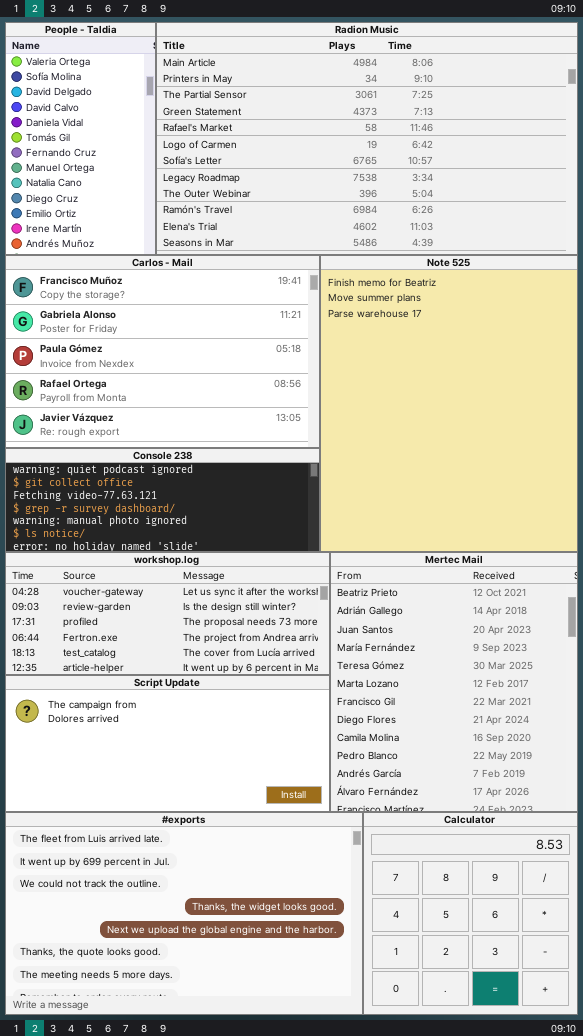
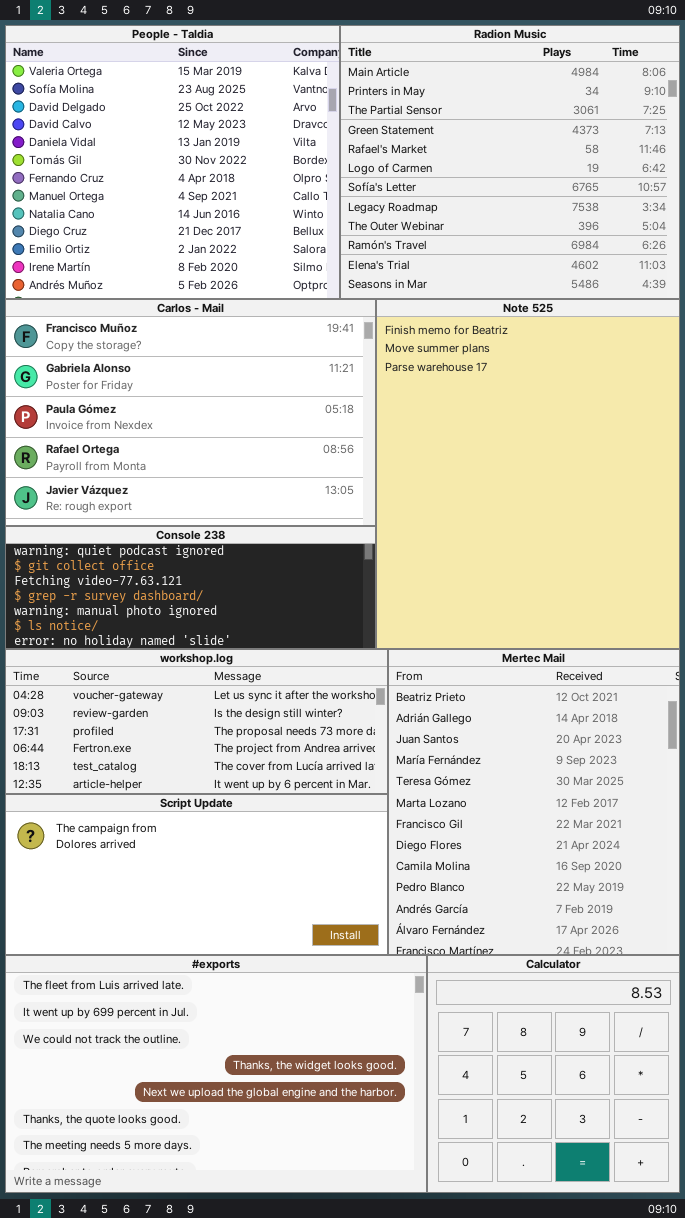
People - Taldia: [5,22,156,255] -> [5,25,340,299], resized
Radion Music: [156,22,578,255] -> [340,25,680,299], resized

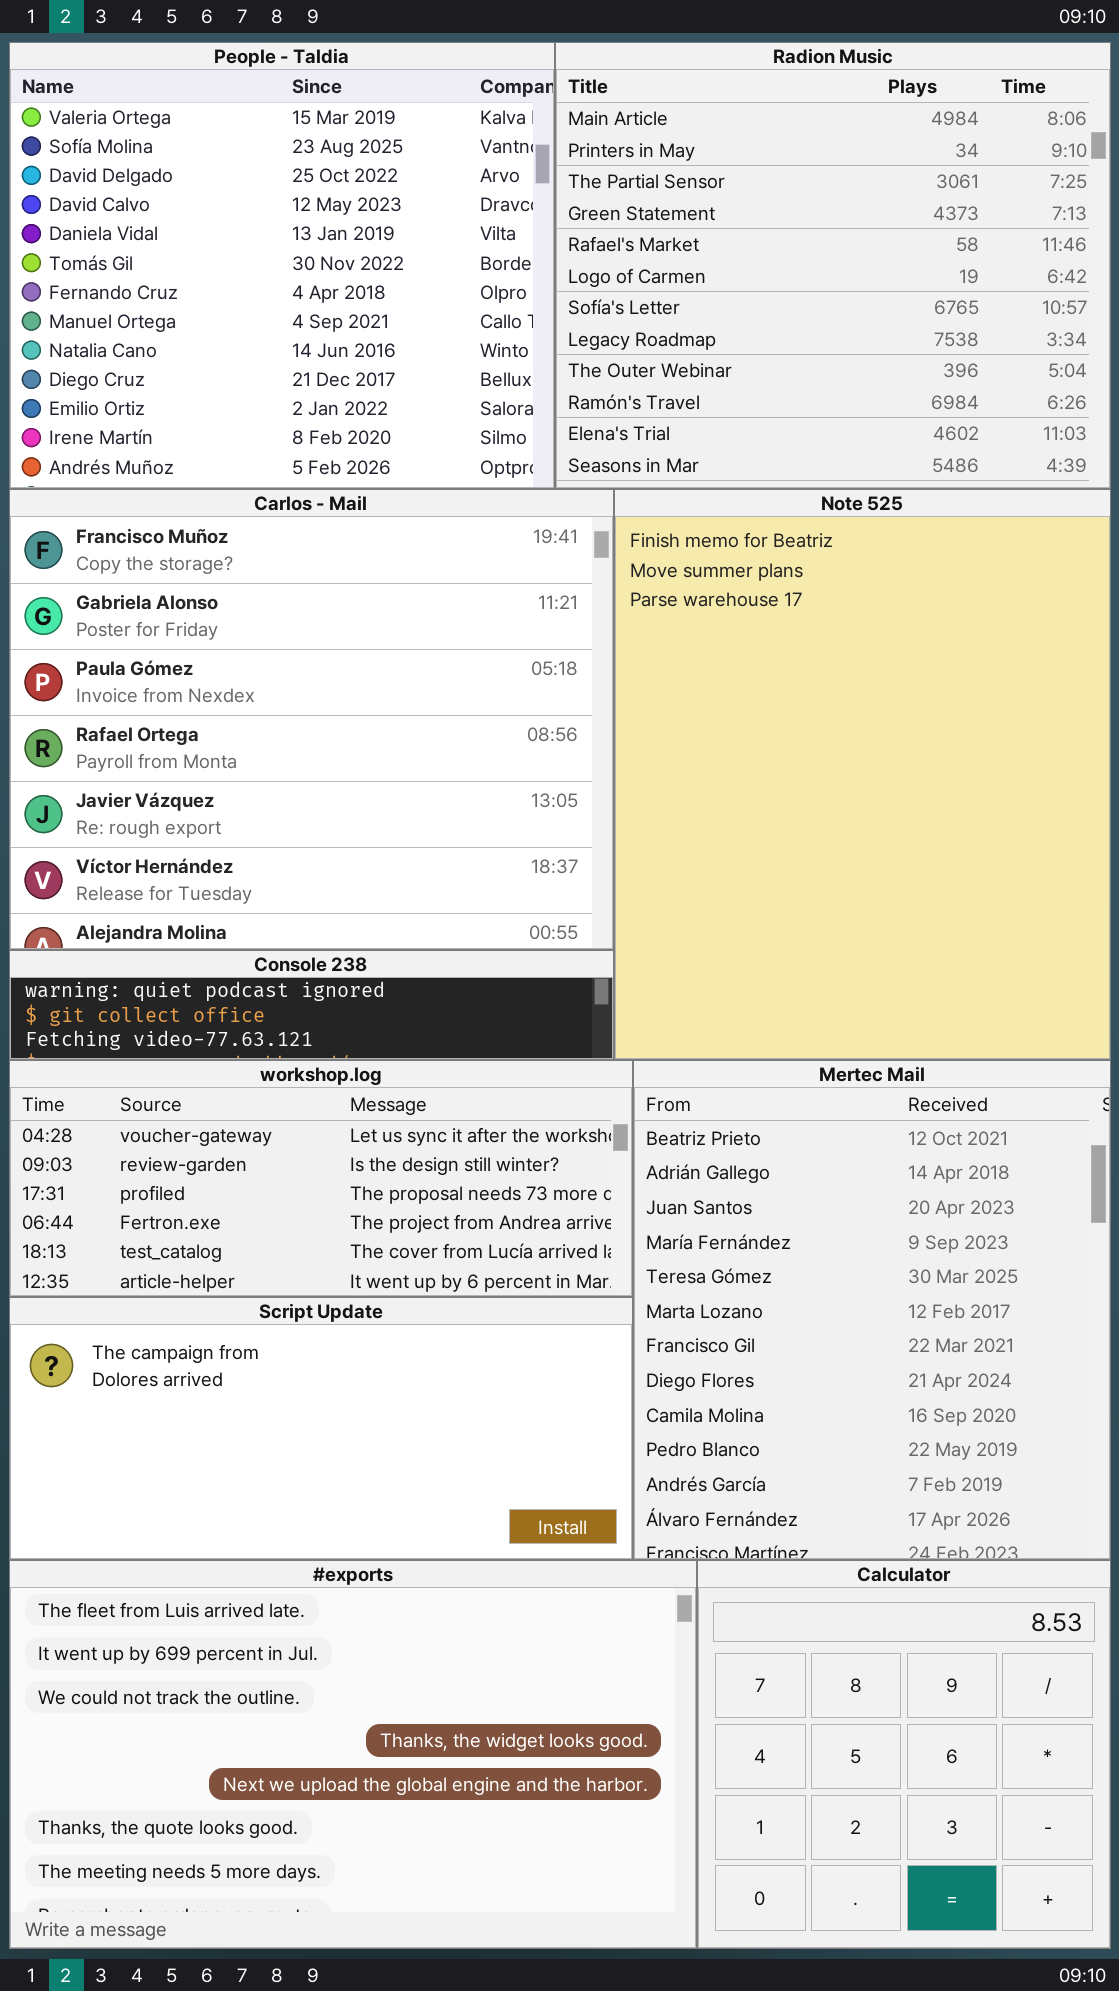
Carlos - Mail: [5,299,376,526] -> [9,489,614,950], resized
Console 238: [5,526,376,649] -> [9,950,614,1060], resized

